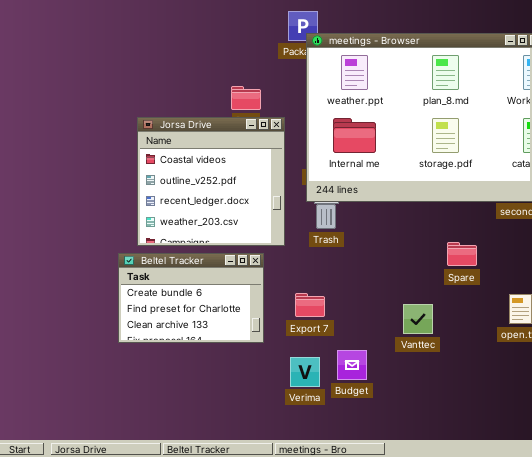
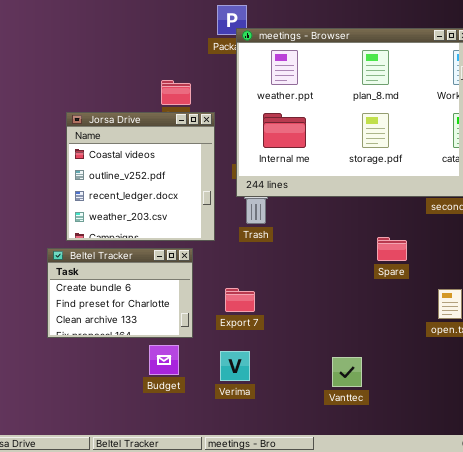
Vanttec: [403,304,433,334] -> [332,357,362,387], moved
Budget: [337,350,367,380] -> [149,345,179,375], moved

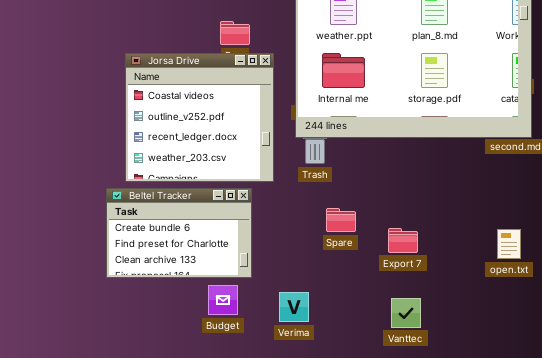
Spare: [377,237,407,261] -> [326,208,356,232], moved
Export 7: [225,288,255,312] -> [388,228,418,253], moved

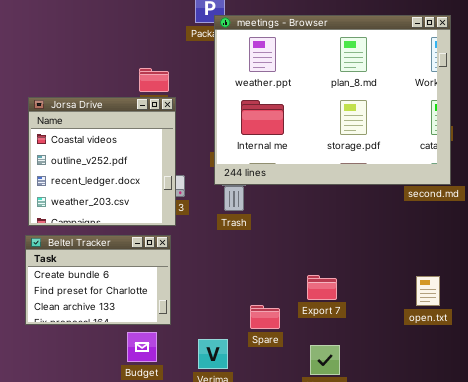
Jorsa Drive: [125,53,274,182] -> [28,97,176,226], moved
Spare: [326,208,356,232] -> [250,305,280,329], moved

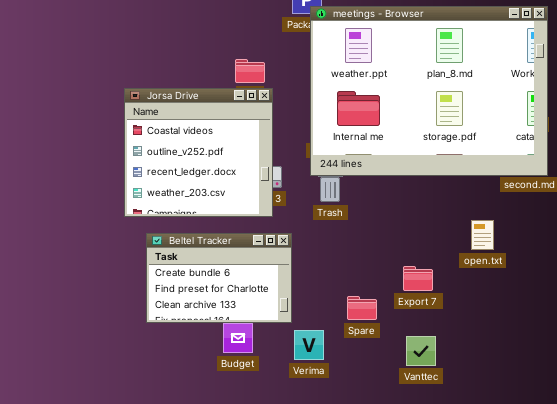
Beltel Tracker: [25,235,171,325] -> [146,233,292,323], moved
open.txt: [416,276,440,306] -> [471,220,494,250], moved

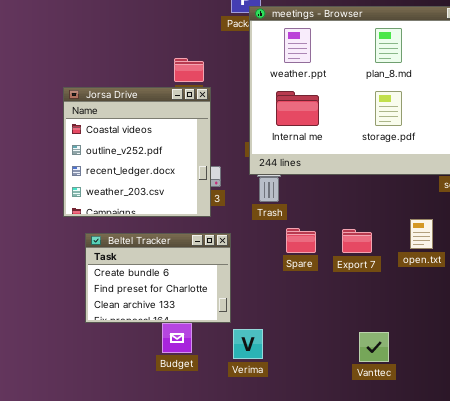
Export 7: [403,266,433,291] -> [342,229,372,253], moved
Spare: [347,296,377,320] -> [286,228,316,253], moved
Vanttec: [406,336,436,366] -> [359,332,389,362], moved

